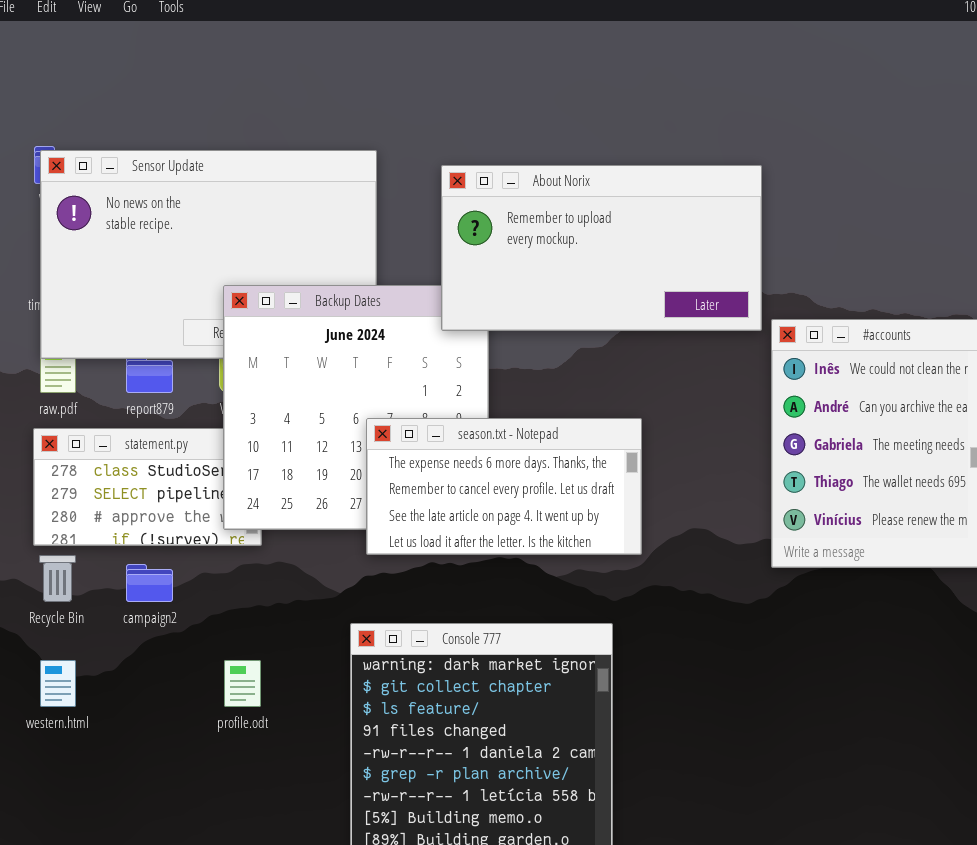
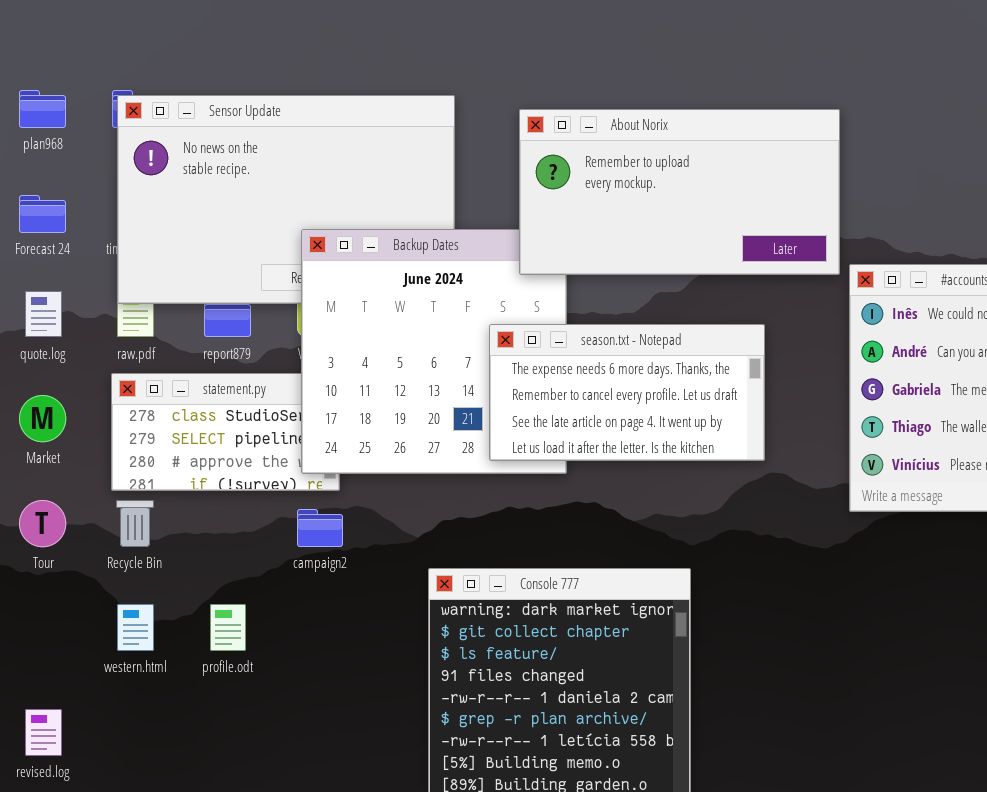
season.txt - Notepad: [366,418,642,555] -> [489,324,765,461], moved
campaign2: [126,564,173,602] -> [297,509,343,547], moved
profile.odt: [224,660,261,707] -> [210,604,246,651], moved

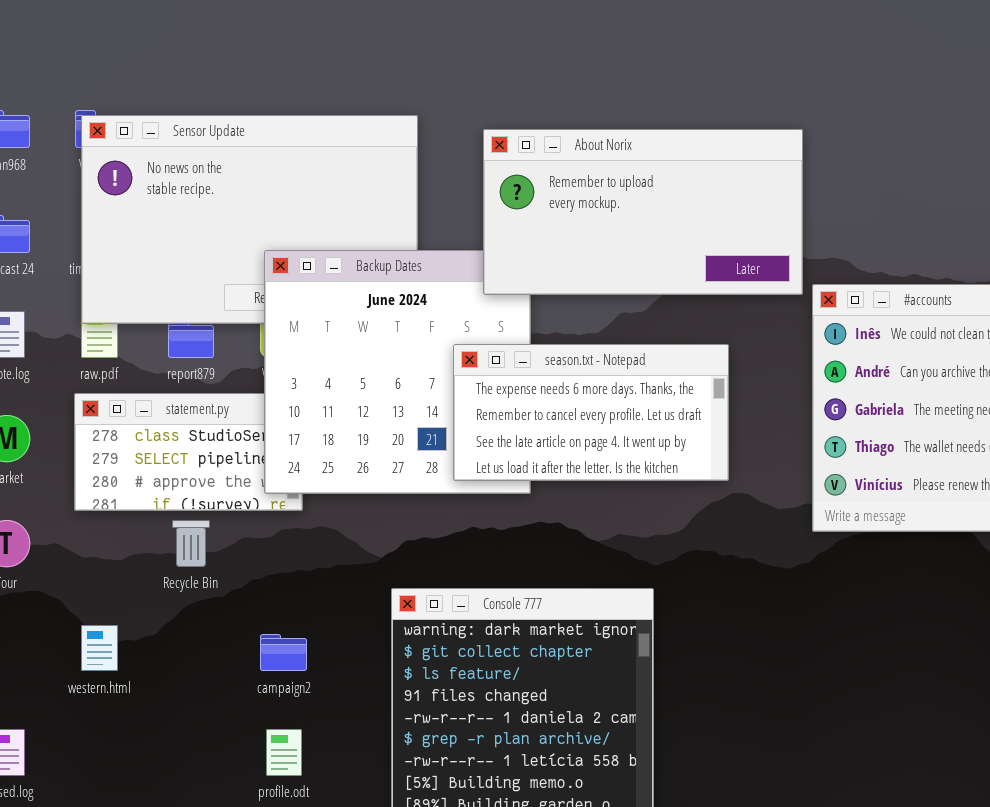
Recycle Bin: [116,500,154,547] -> [172,520,210,567], moved
campaign2: [297,509,343,547] -> [260,634,307,671], moved
profile.odt: [210,604,246,651] -> [266,729,302,776], moved

